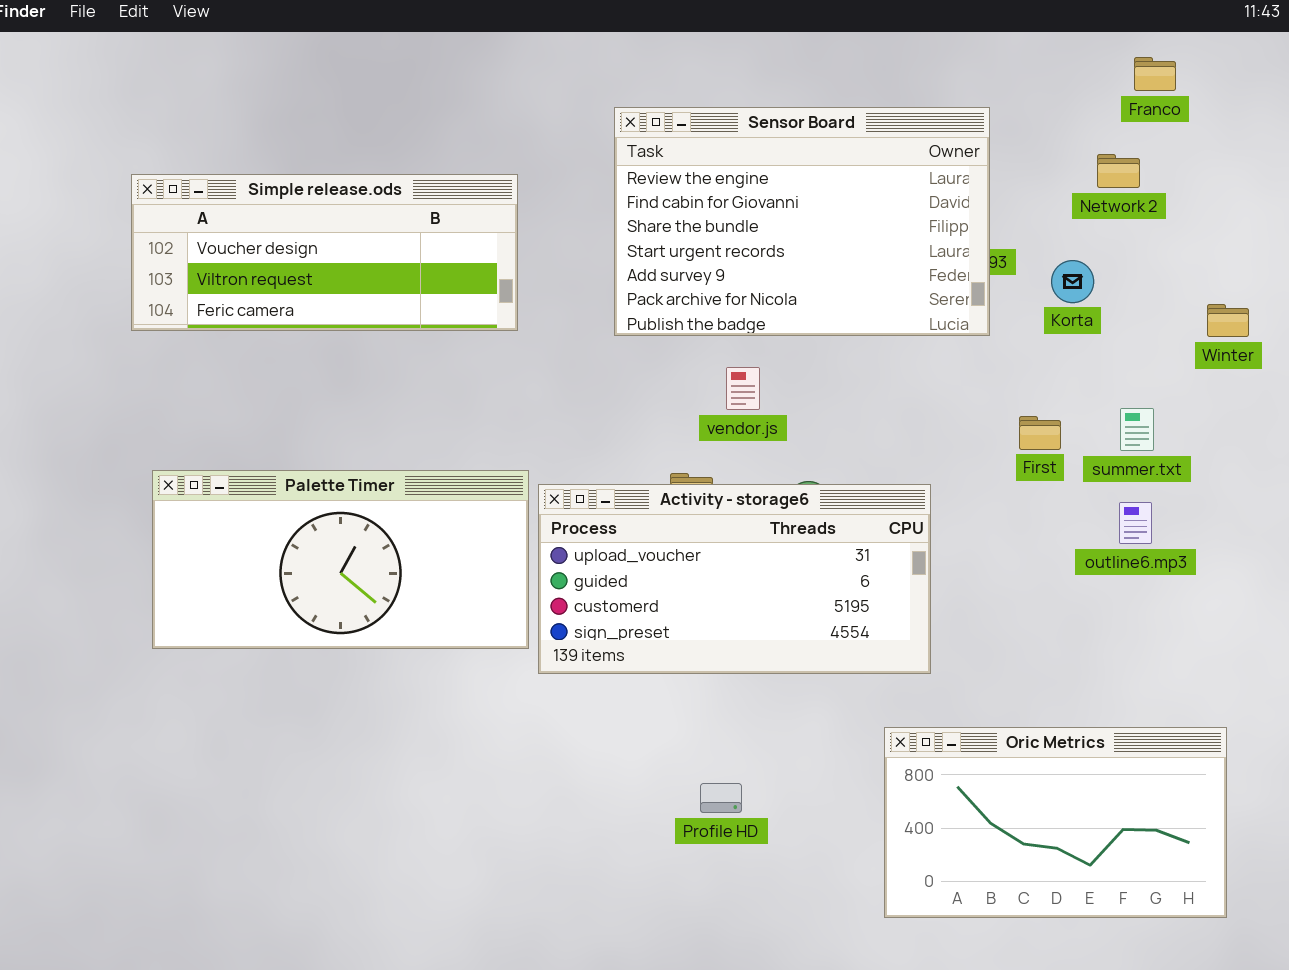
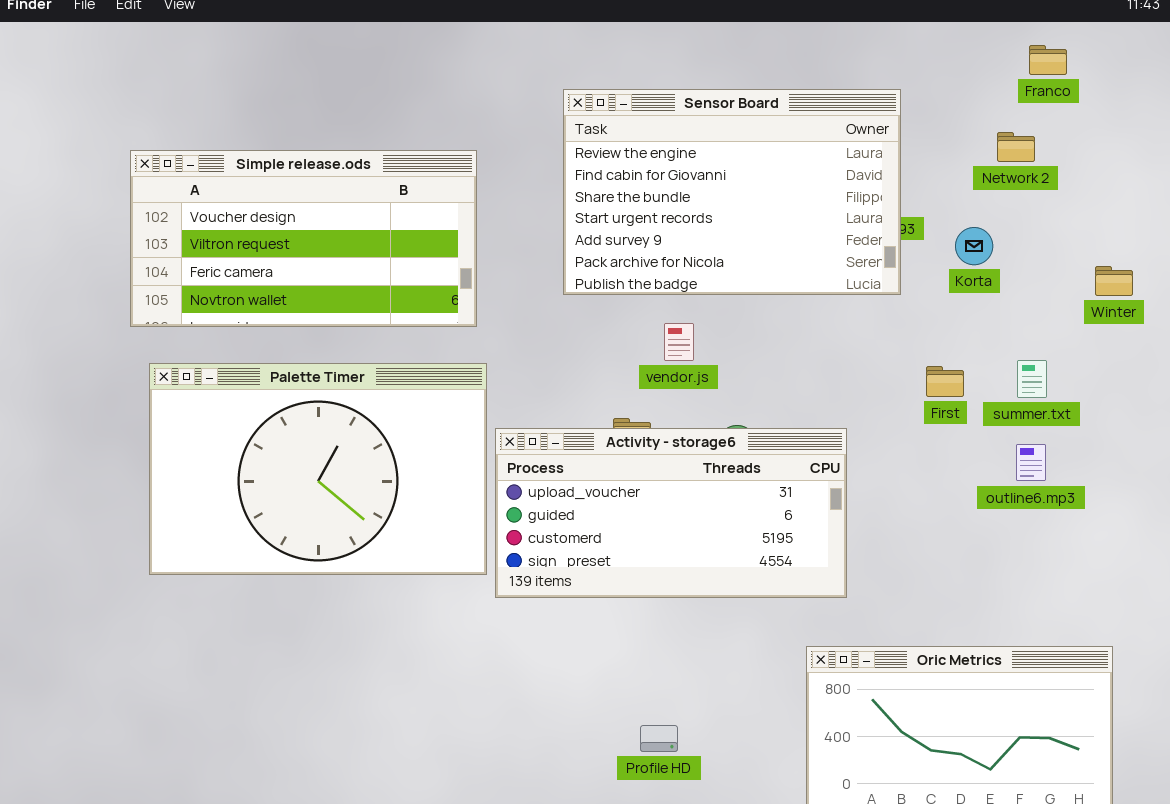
Simple release.ods: [131,174,518,331] -> [130,150,477,327], resized
Palette Timer: [152,470,529,649] -> [149,363,487,575], resized
Profile HD: [700,783,742,813] -> [640,725,678,752], moved

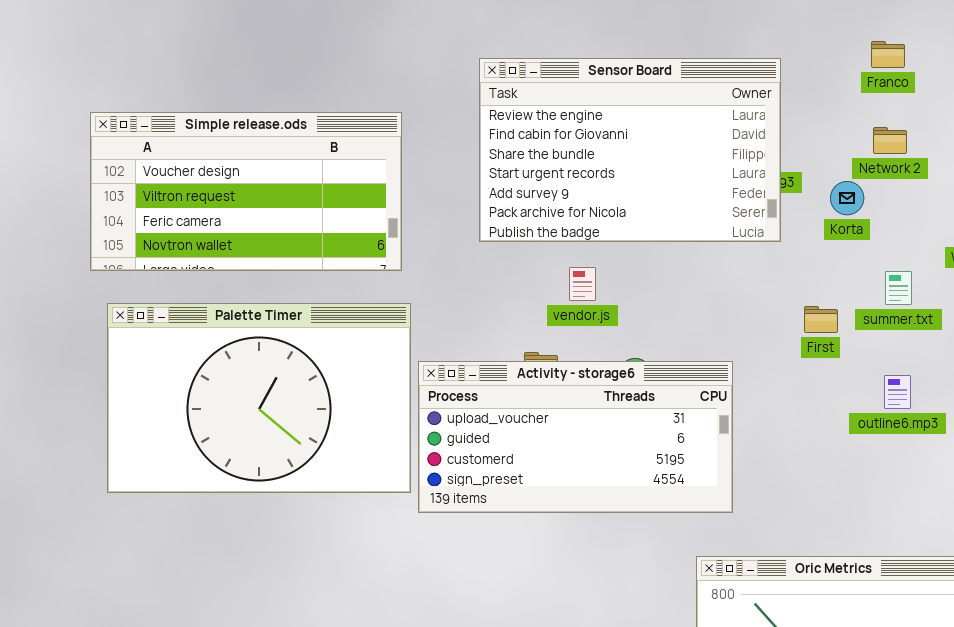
Franco: [1029,45,1067,75] -> [871,41,905,68], moved
Network 2: [997,132,1035,162] -> [873,127,907,154], moved
summer.txt: [1017,360,1047,398] -> [885,271,912,305], moved

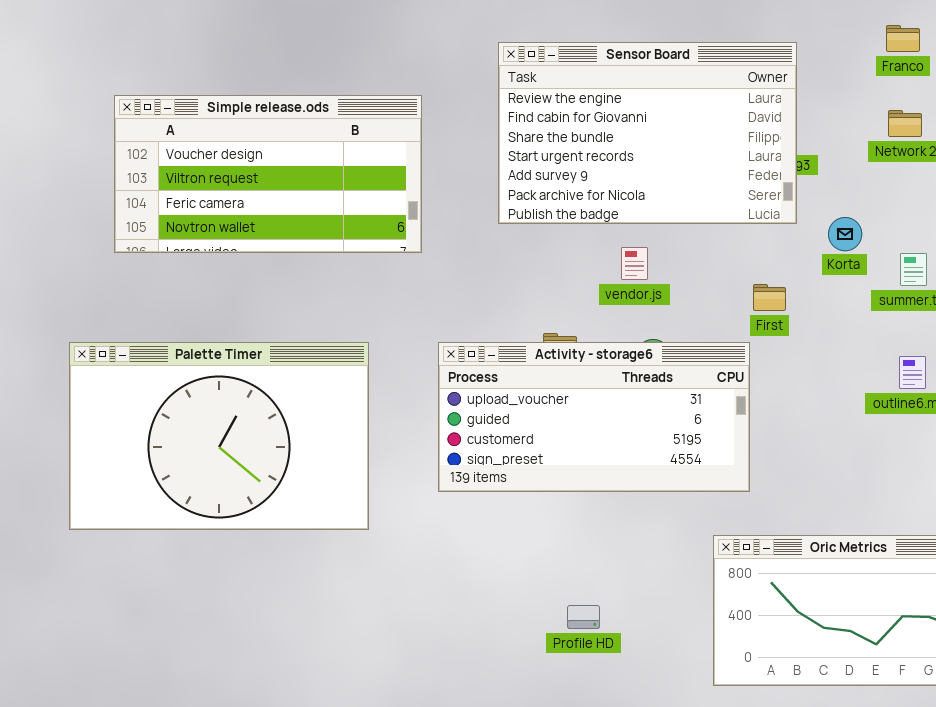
Korta: [830,181,864,215] -> [828,217,862,251], moved
vendor.js: [569,267,596,301] -> [621,247,648,280], moved
Palette Timer: [107,303,411,493] -> [69,342,369,530], moved
First: [804,306,838,333] -> [753,284,786,311], moved

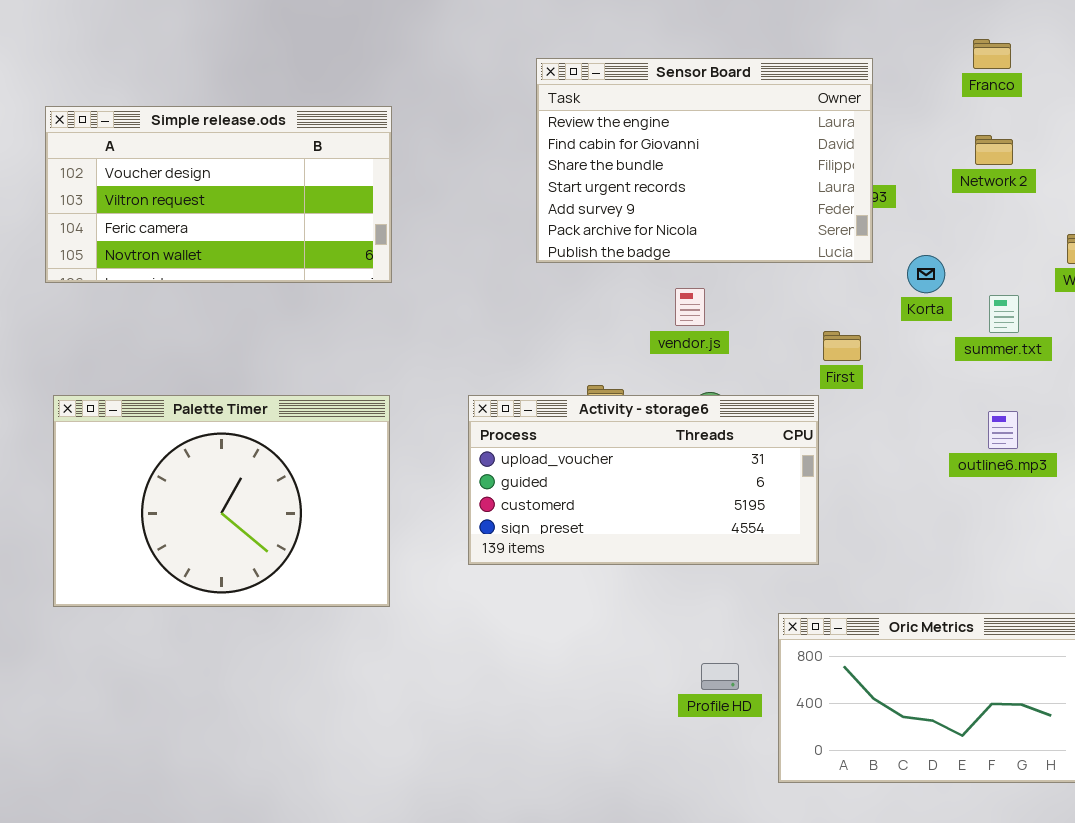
Simple release.ods: [114,95,422,253] -> [45,106,392,283], moved
Profile HD: [567,605,600,629] -> [701,663,739,690], moved

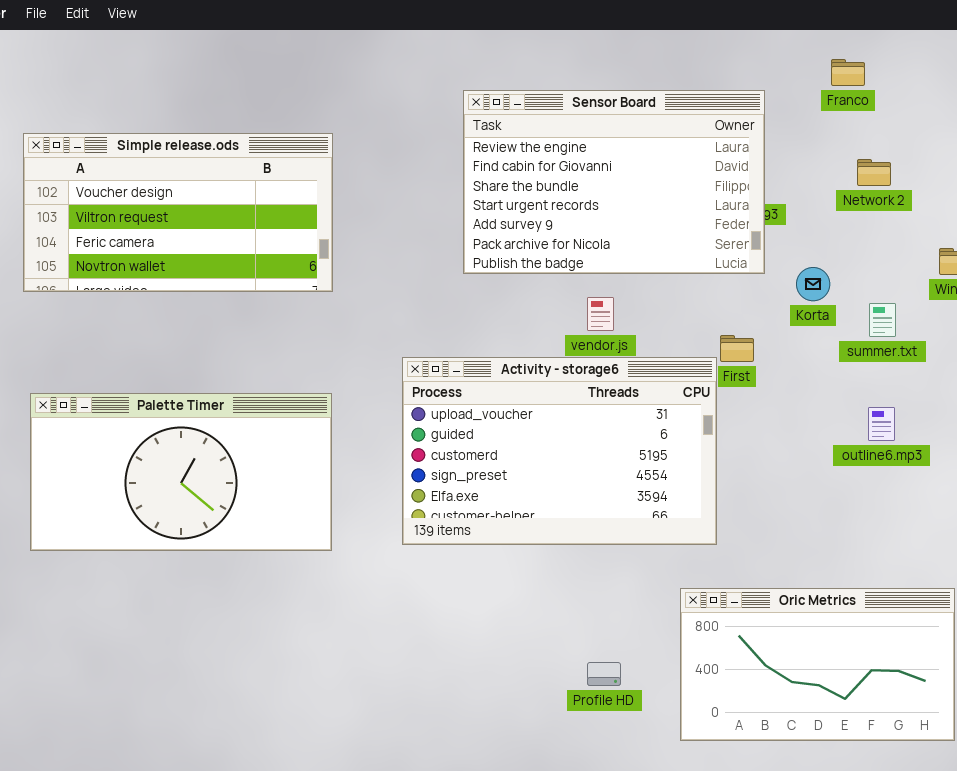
Franco: [973,39,1011,69] -> [831,59,865,86], moved
Palette Timer: [53,395,390,607] -> [30,393,332,551], resized
Activity - storage6: [468,395,819,565] -> [402,357,717,545], resized
Profile HD: [701,663,739,690] -> [587,662,621,686], moved

